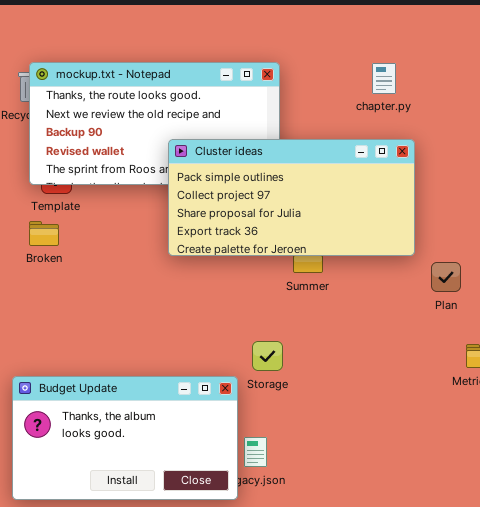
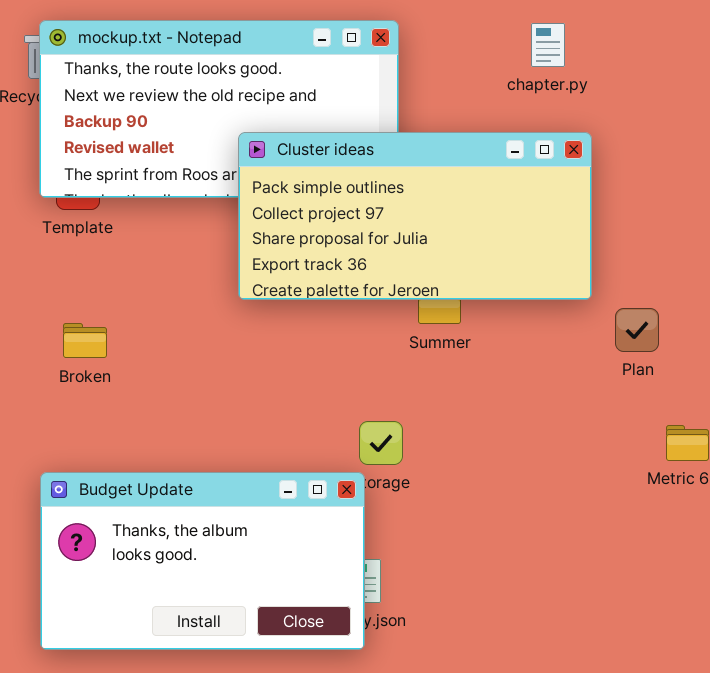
Broken: [29,221,59,246] -> [63,323,107,358], moved
Budget Update: [12,376,238,500] -> [40,472,365,650], moved

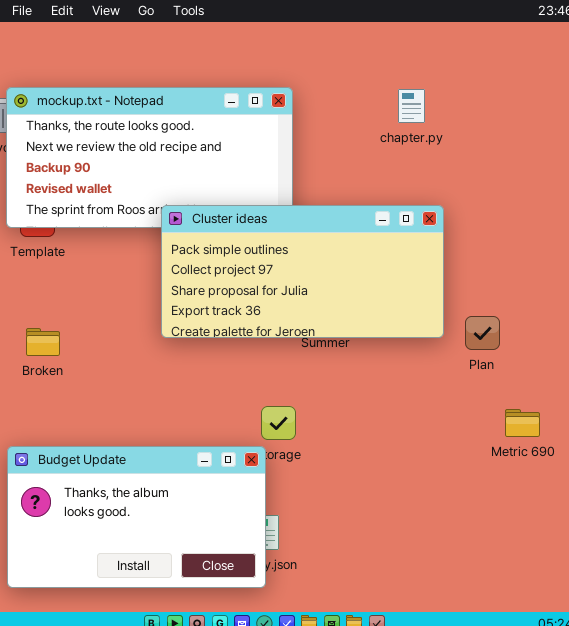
Cluster ideas: [238,132,592,300] -> [161,205,444,338], moved

